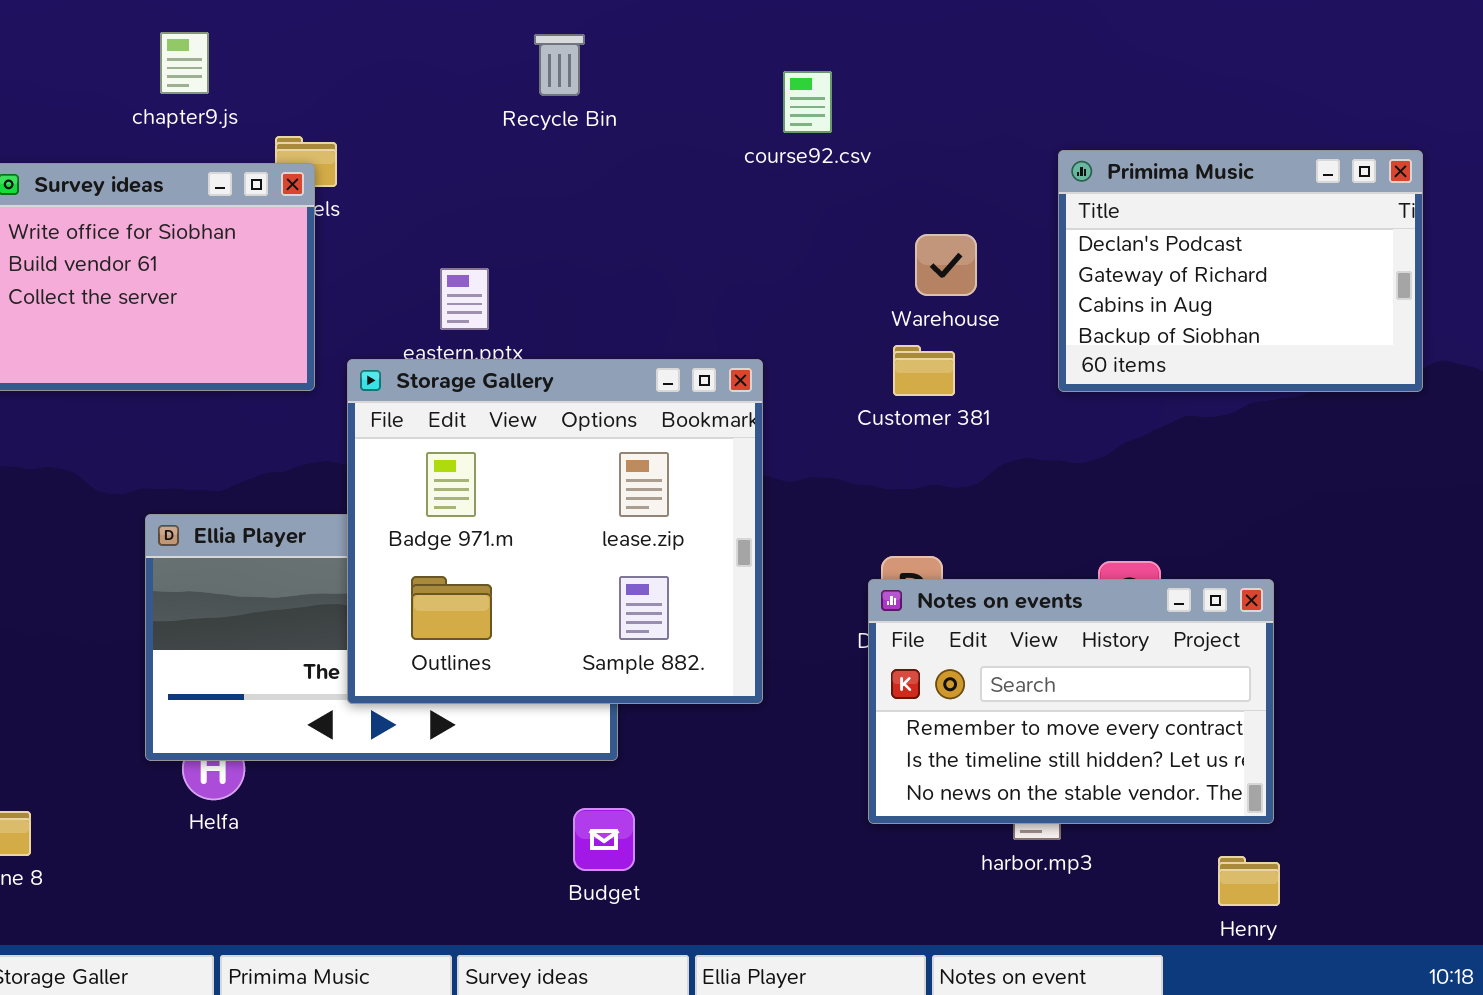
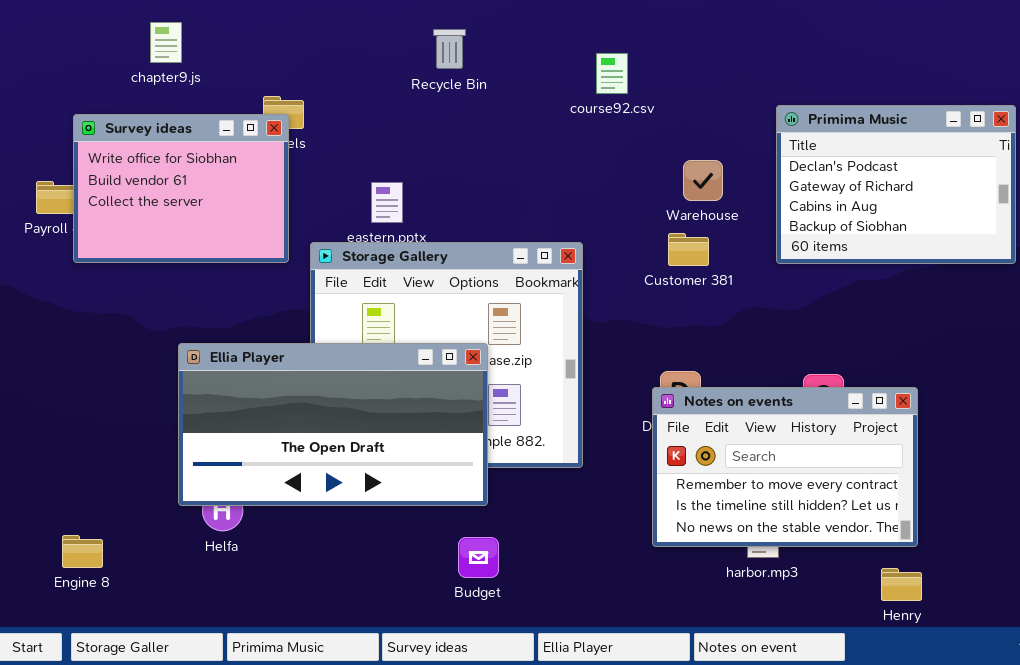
chapter9.js: [160,32,209,94] -> [150,22,182,63], moved
Ellia Player: [145,514,618,761] -> [178,343,488,506], raised

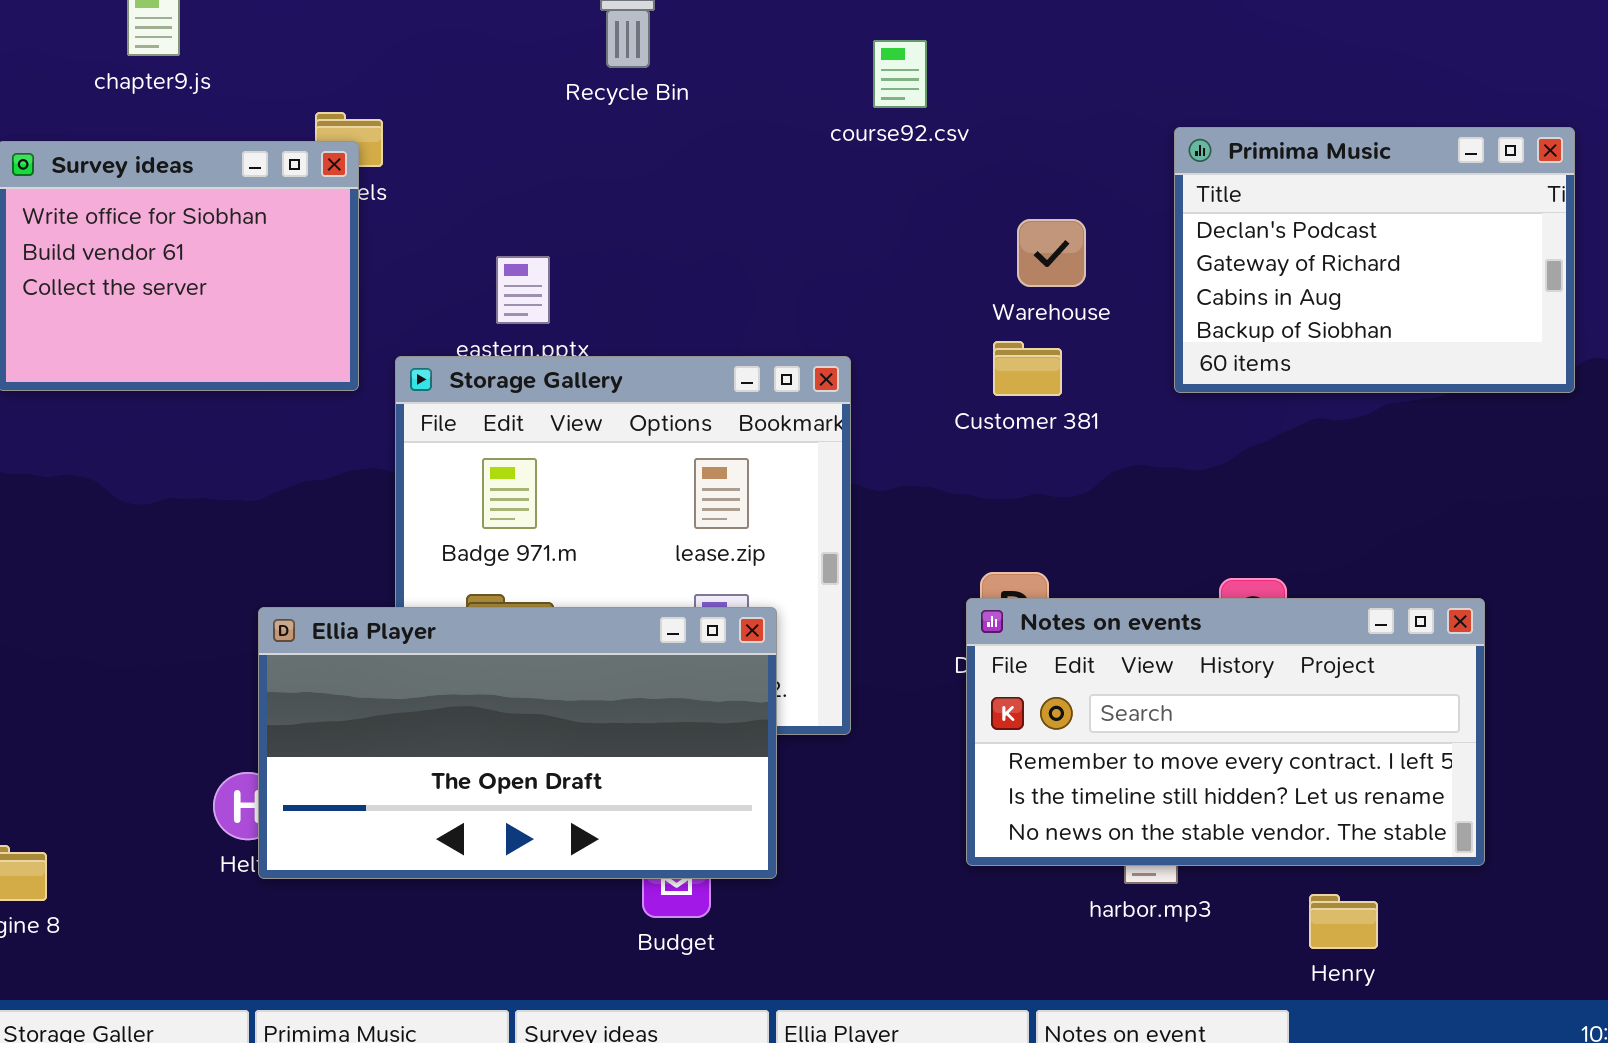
Ellia Player: [178,343,488,506] -> [258,607,777,879], moved
Notes on events: [652,387,918,547] -> [966,598,1485,866], resized
Henry: [881,568,922,601] -> [1309,894,1378,949], moved

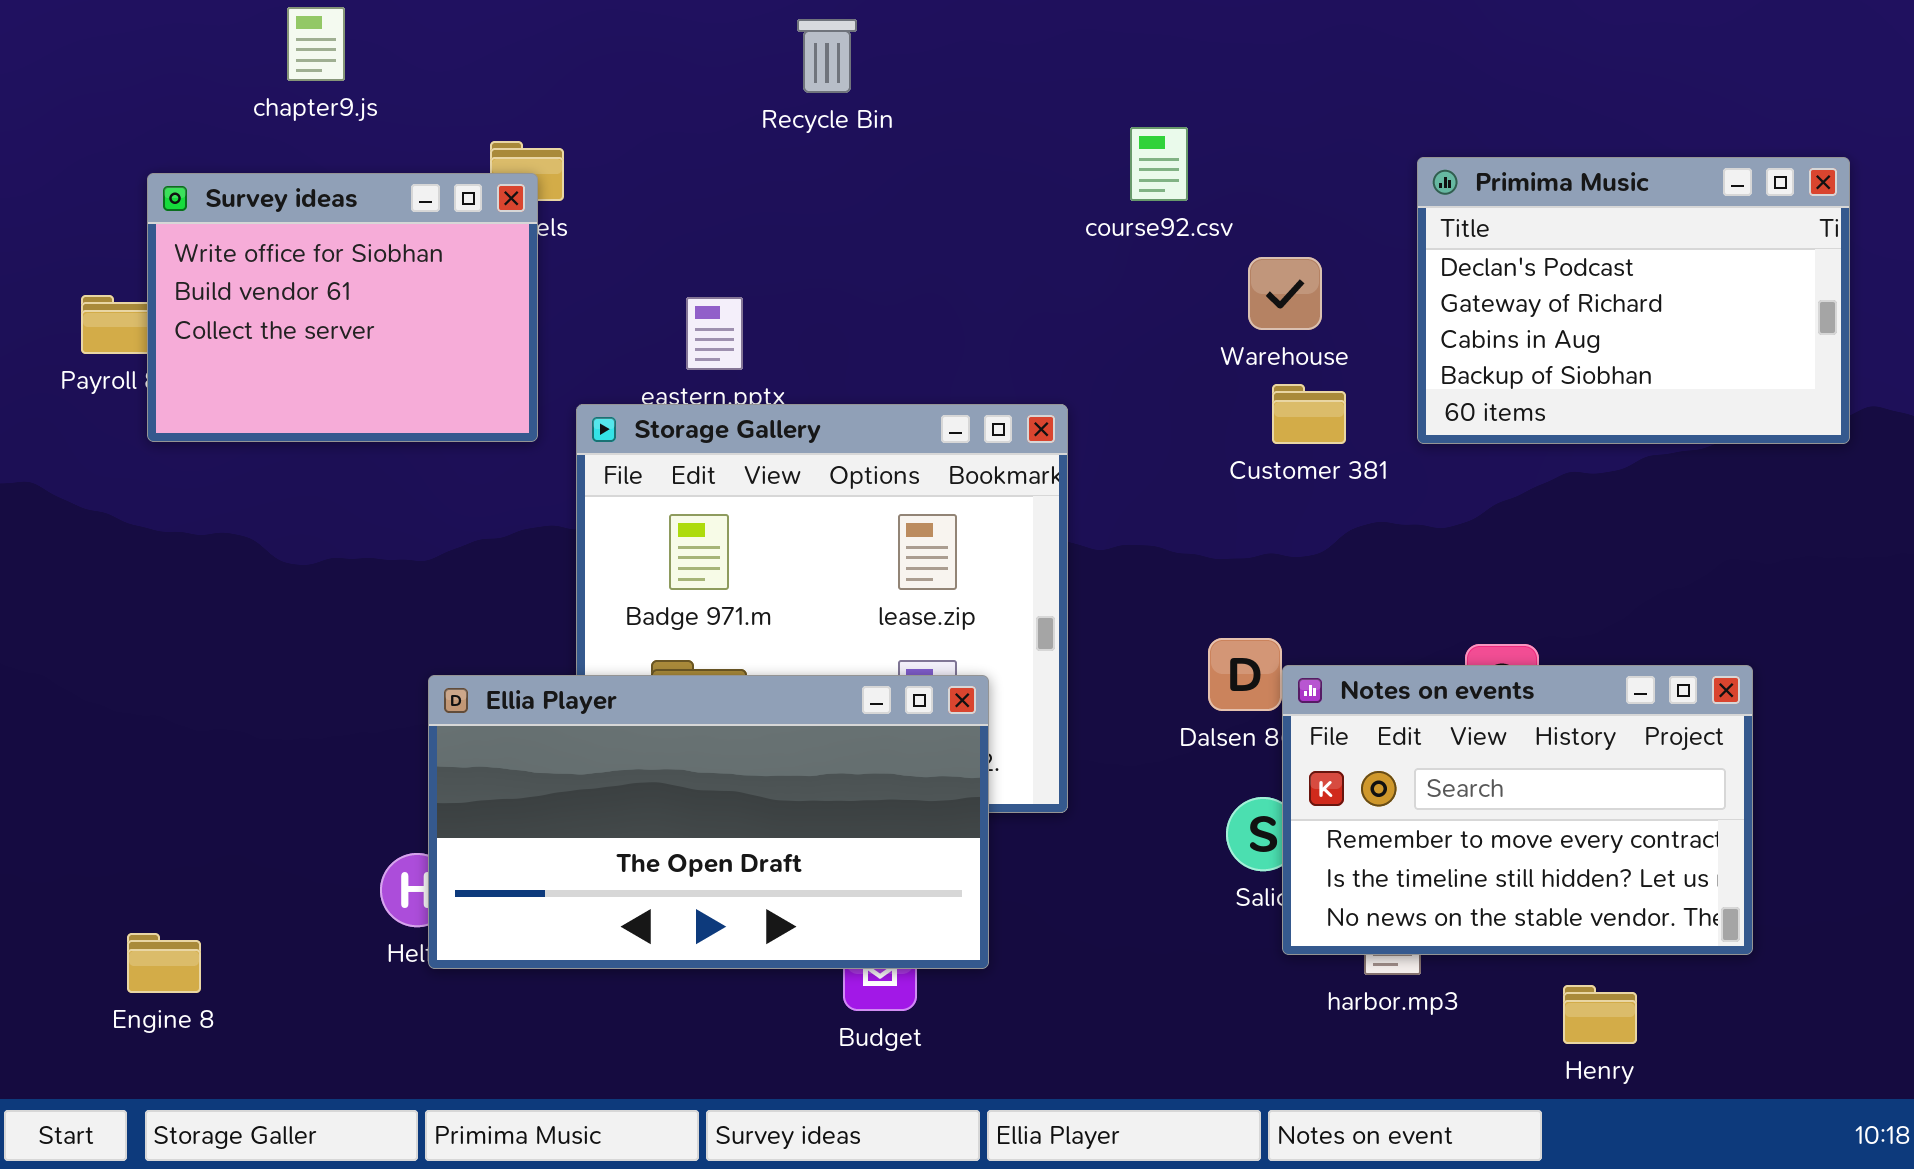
course92.csv: [873,40,927,108] -> [1130,127,1188,201], moved
Customer 381: [993,341,1062,396] -> [1272,384,1346,444], moved
Notes on events: [966,598,1485,866] -> [1282,665,1753,955], resized

